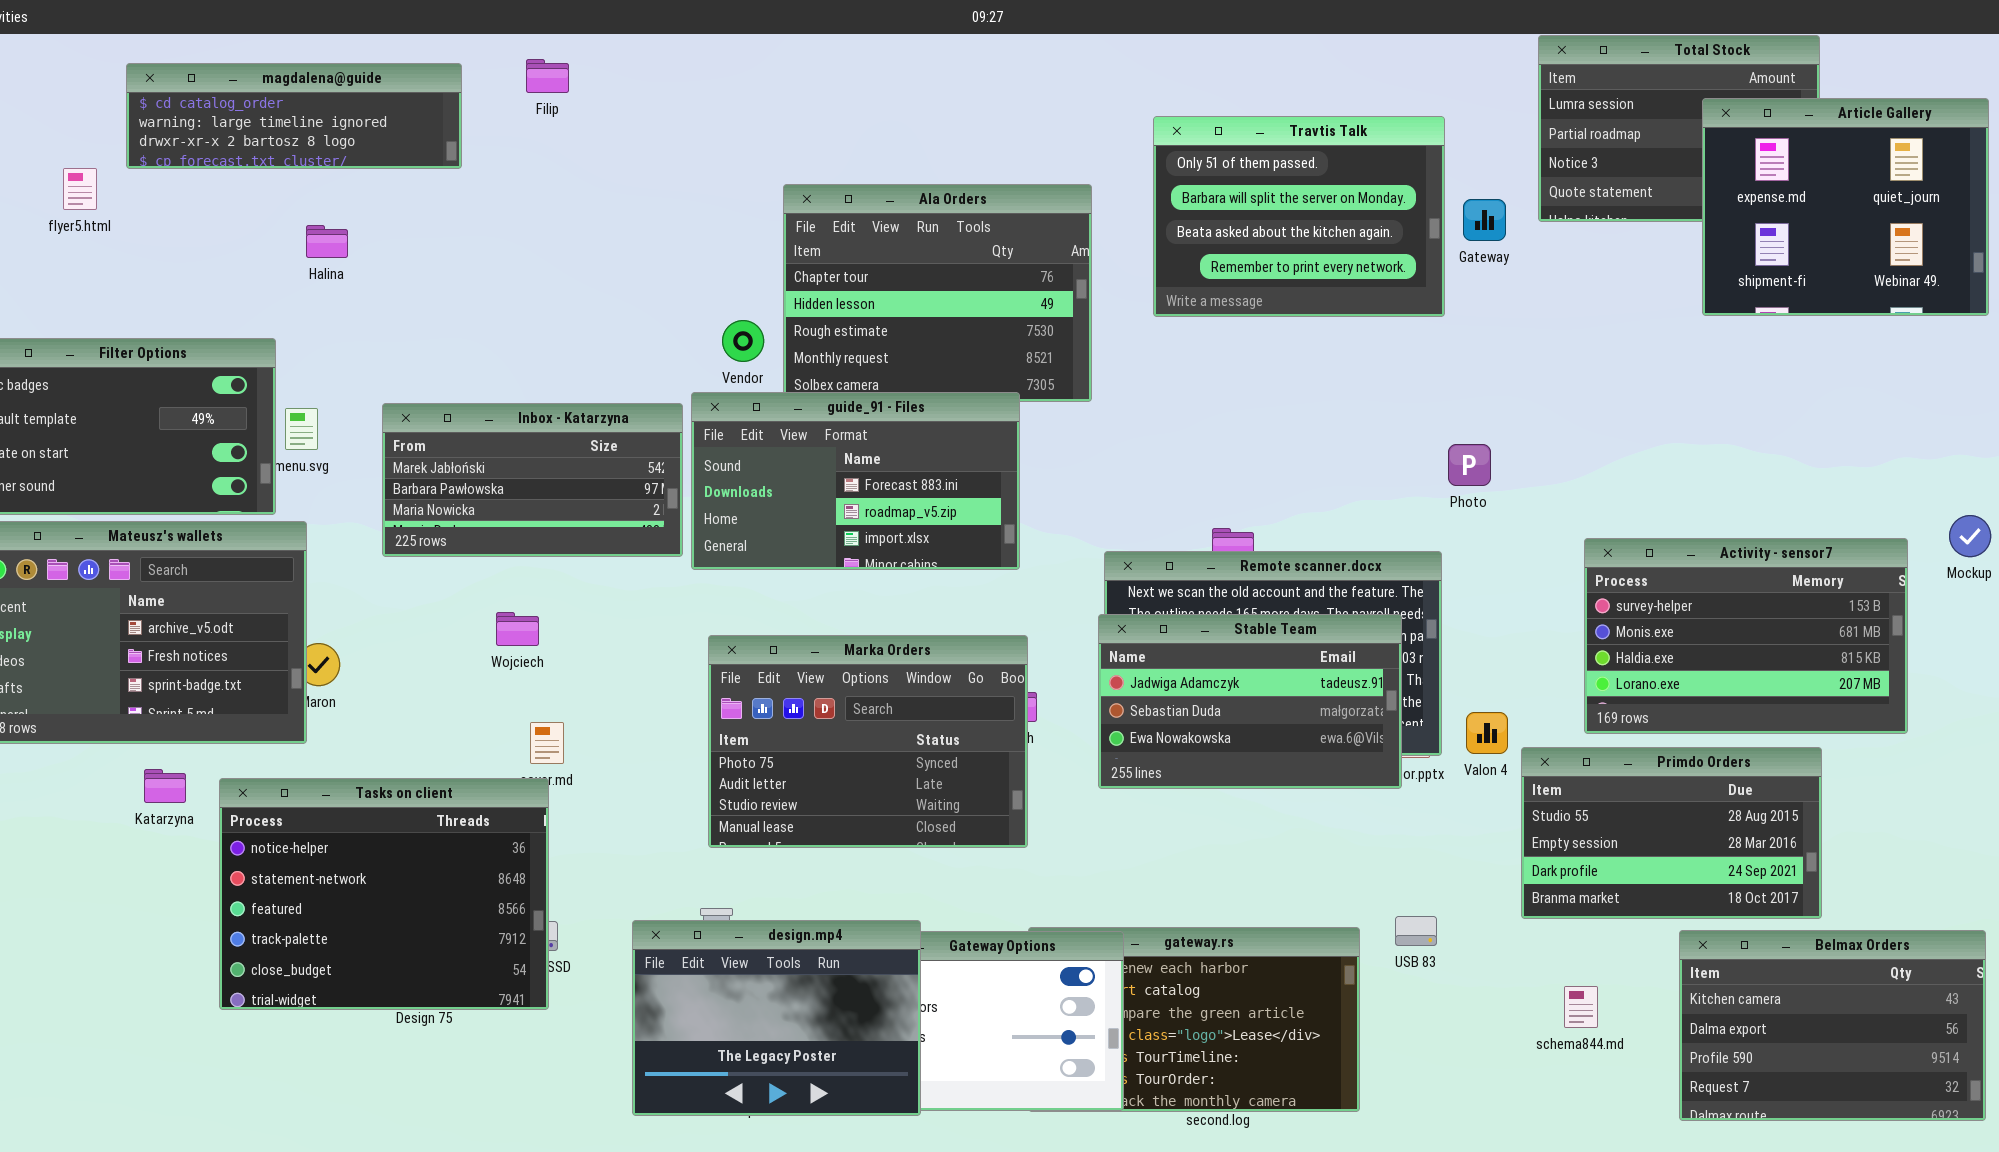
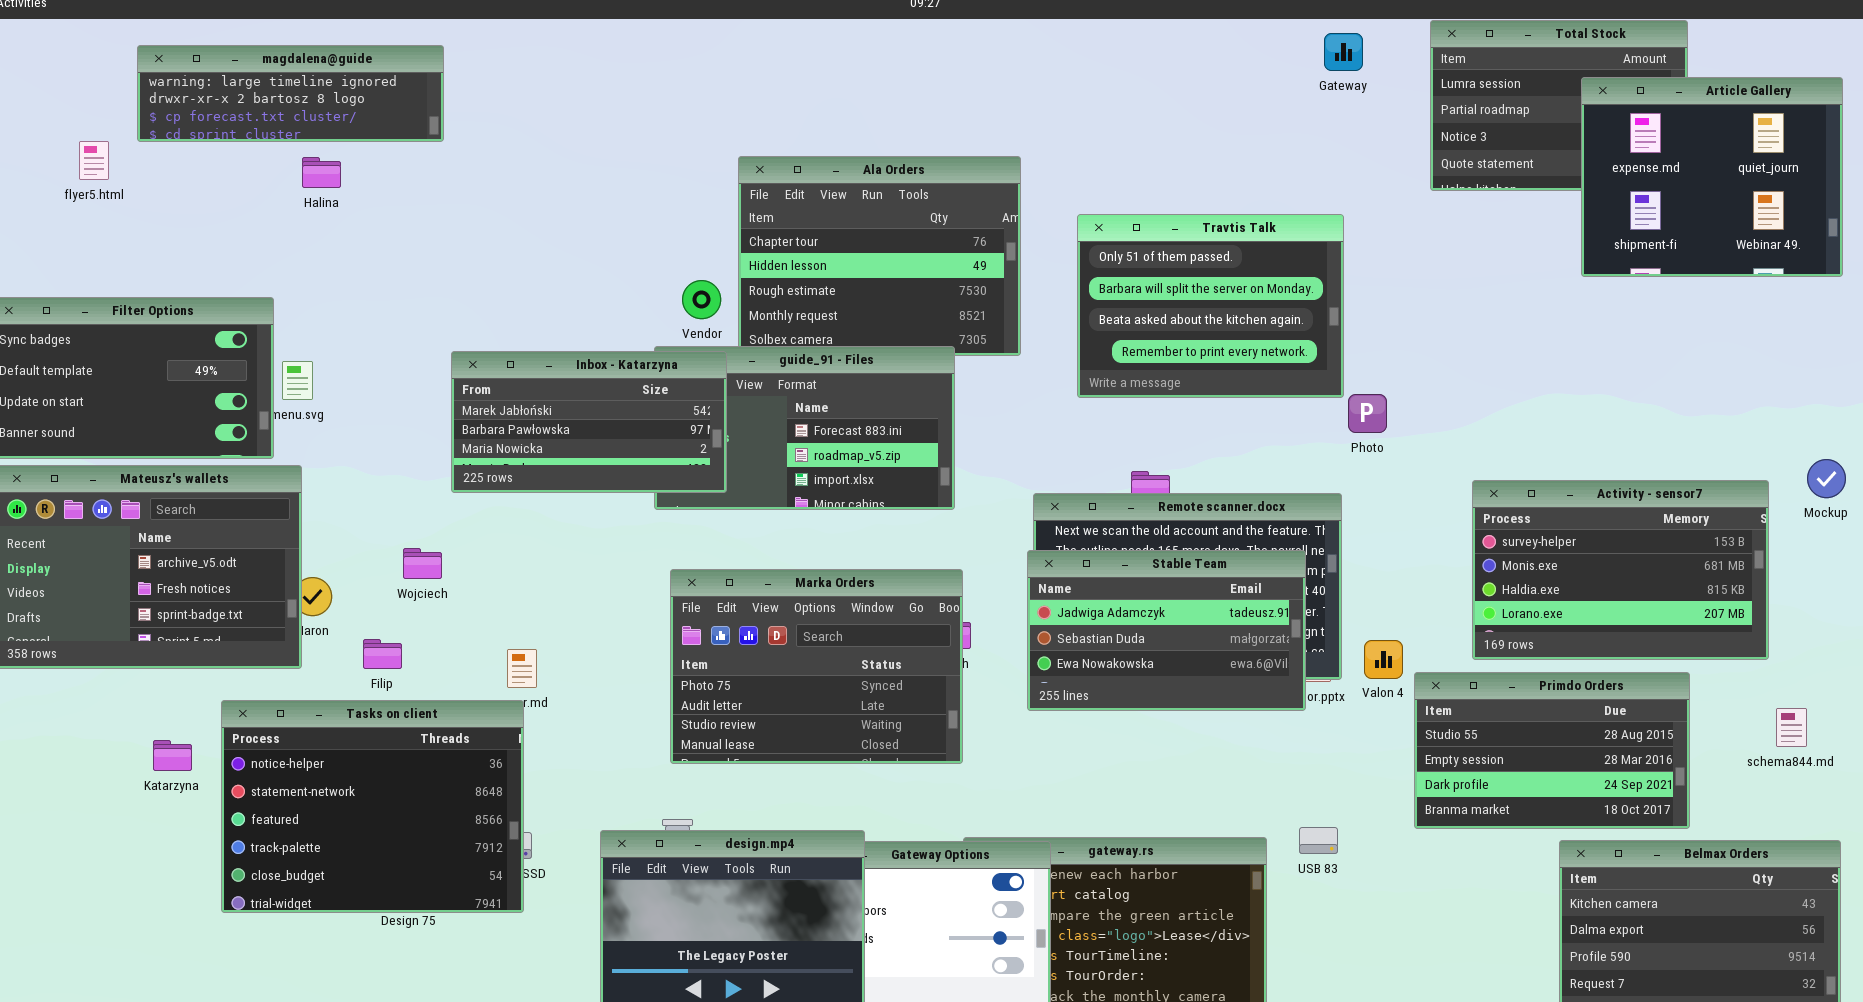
Filip: [526,59,569,93] -> [363,639,402,669], moved
magdalena@guide: [126,63,462,169] -> [137,45,444,142], scrolled down 1 row
Travtis Talk: [1153,116,1445,317] -> [1077,214,1344,398], moved
Gateway: [1463,199,1506,241] -> [1324,33,1363,71], moved
Halina: [306,225,348,258] -> [302,157,341,188], moved
Inbox - Katarzyna: [382,403,683,557] -> [451,351,727,493], moved
Wojciech: [496,612,539,646] -> [403,548,442,579], moved
Katarzyna: [144,769,186,803] -> [153,740,192,771], moved
schema844.md: [1564,986,1598,1028] -> [1776,708,1807,747], moved

